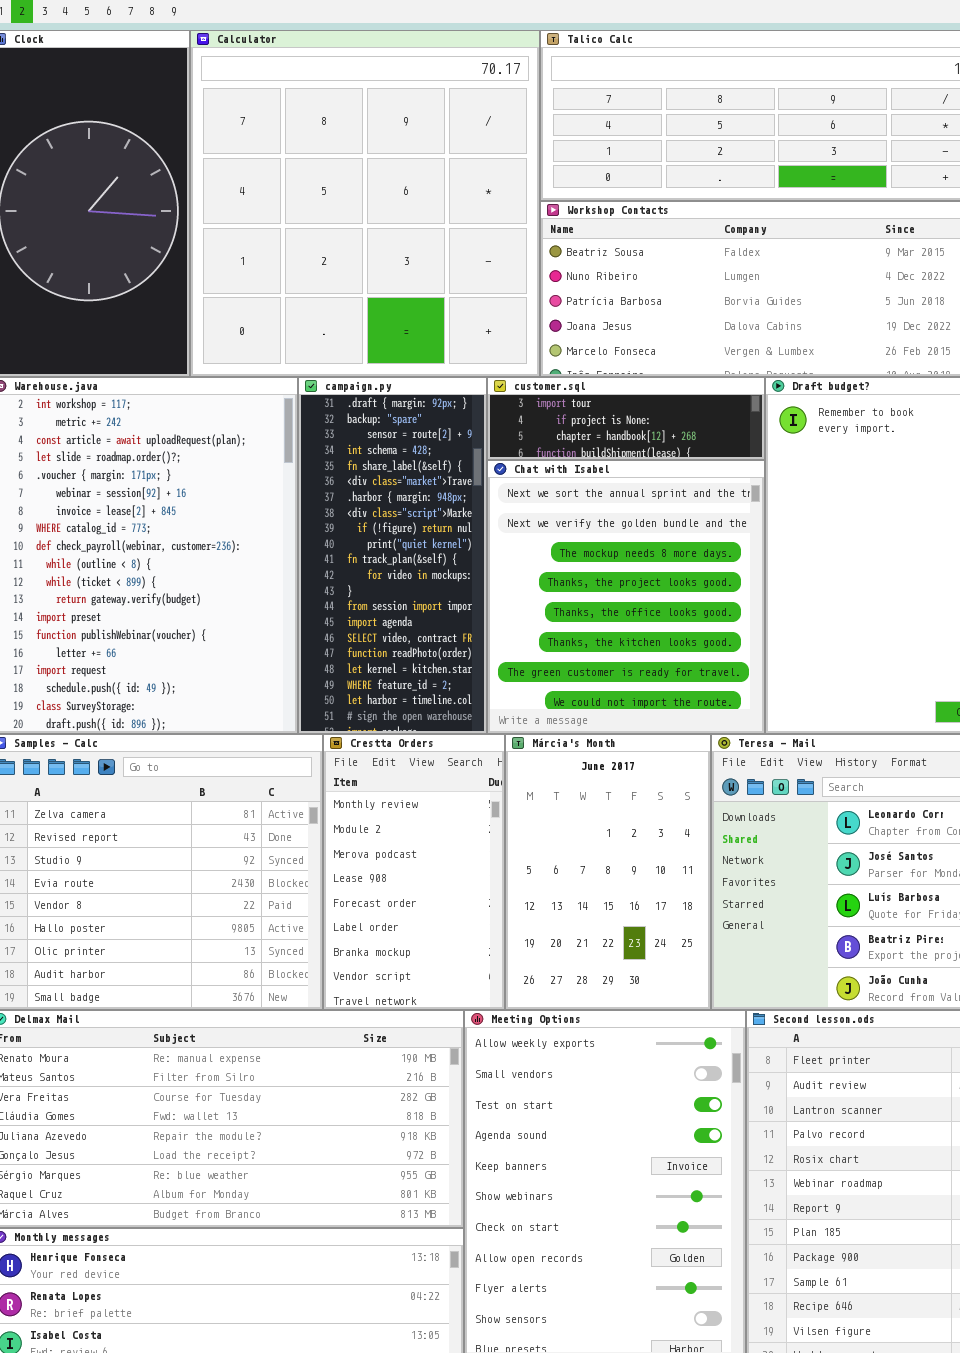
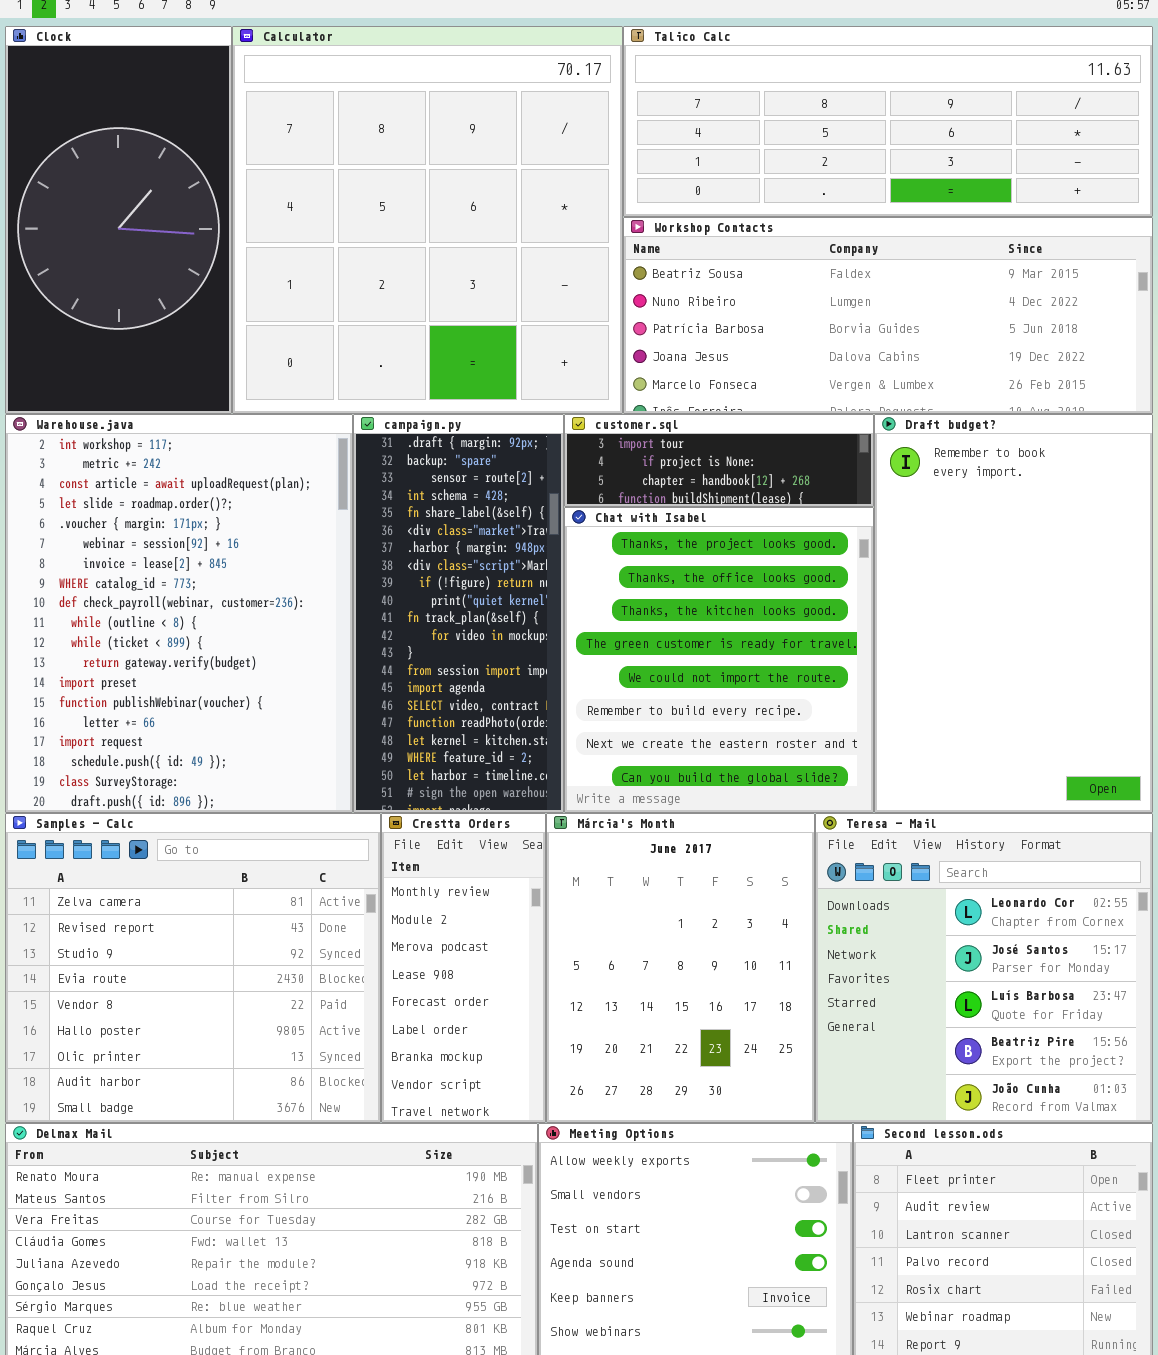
Chat with Isabel: [487,460,765,734] -> [564,507,874,813], scrolled down 3 rows
Crestta Orders: [323,734,505,1010] -> [381,813,546,1123], resized
Márcia's Month: [505,734,711,1010] -> [546,813,815,1123], resized

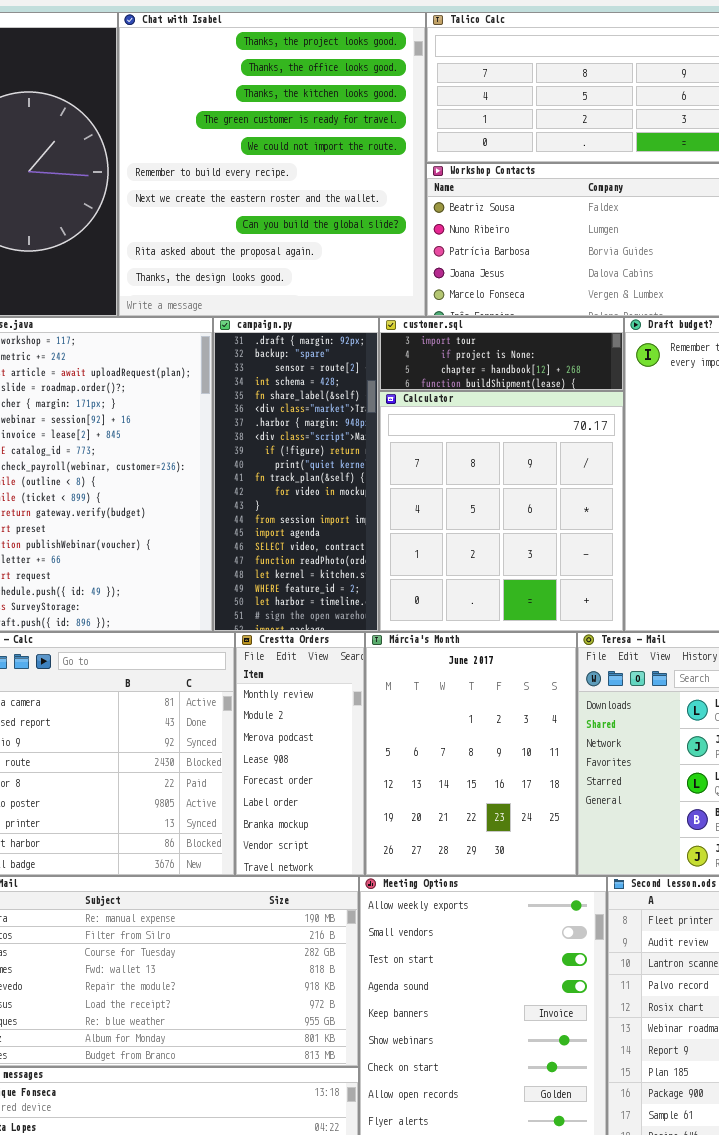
Calculator: [232,26,623,414] -> [379,391,624,632], moved, resized
Chat with Isabel: [564,507,874,813] -> [118,12,426,317], moved, resized

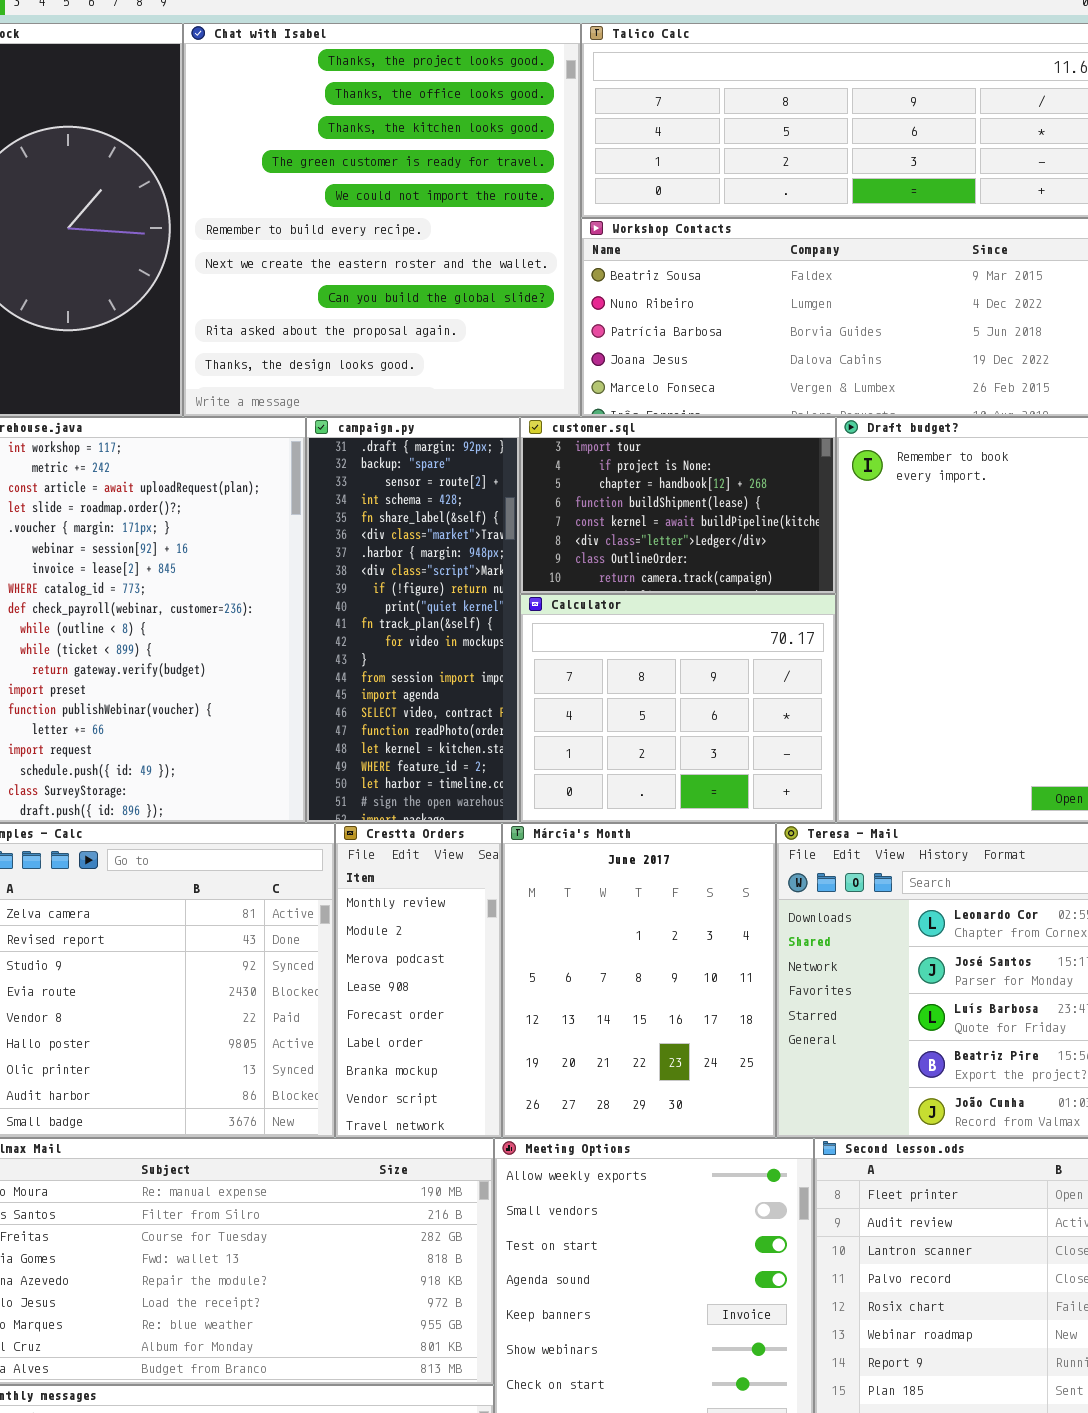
customer.sql: [379,317,624,391] -> [520,417,836,594], resized
Calculator: [379,391,624,632] -> [520,594,836,823], resized

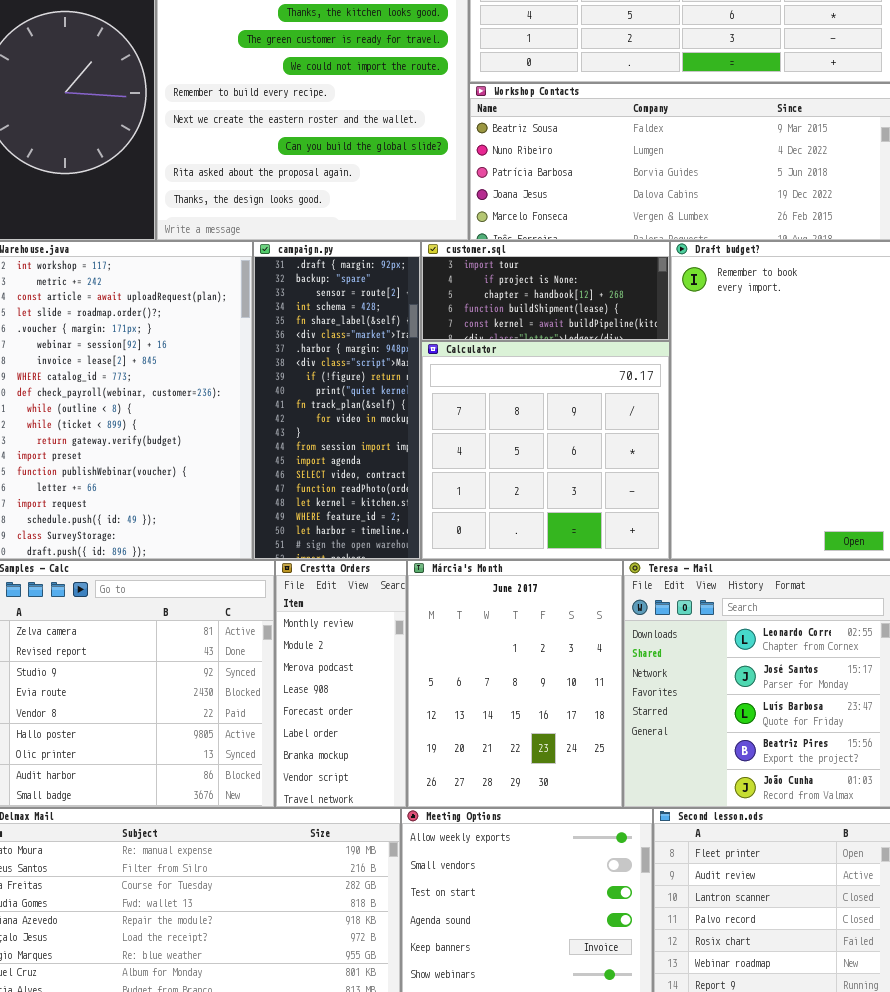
customer.sql: [520,417,836,594] -> [421,241,670,341], resized
Calculator: [520,594,836,823] -> [421,341,670,560], resized

